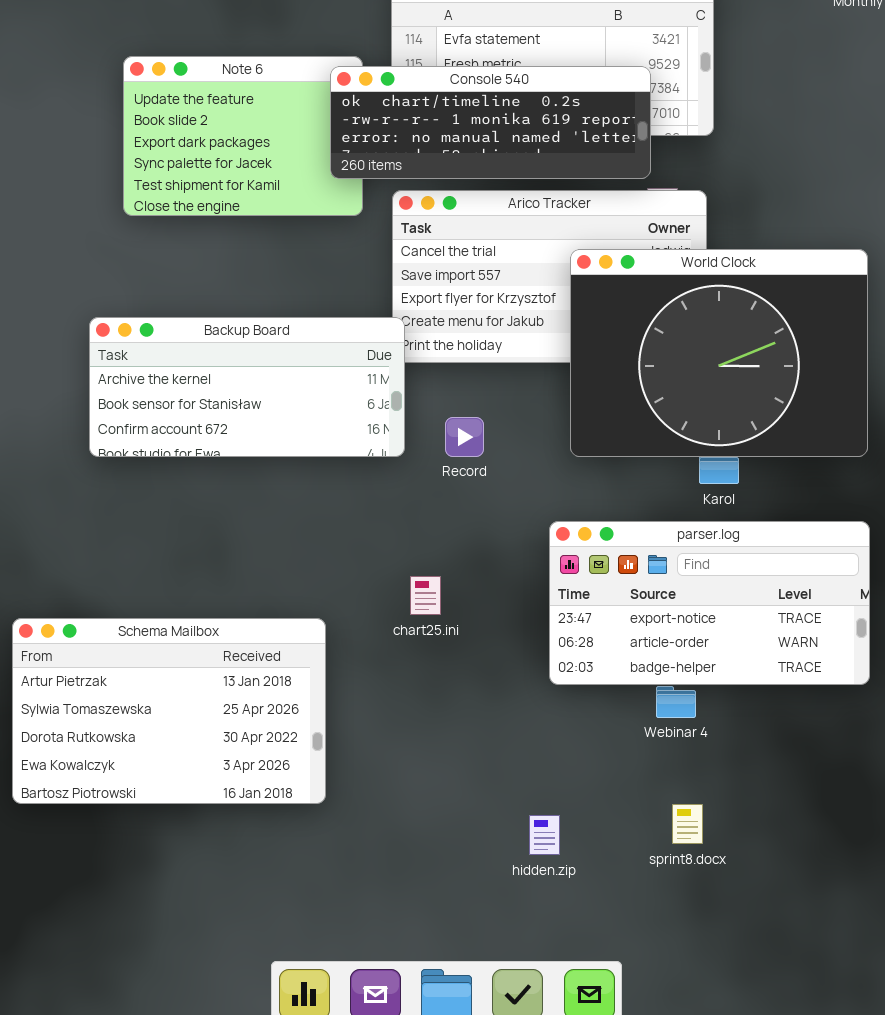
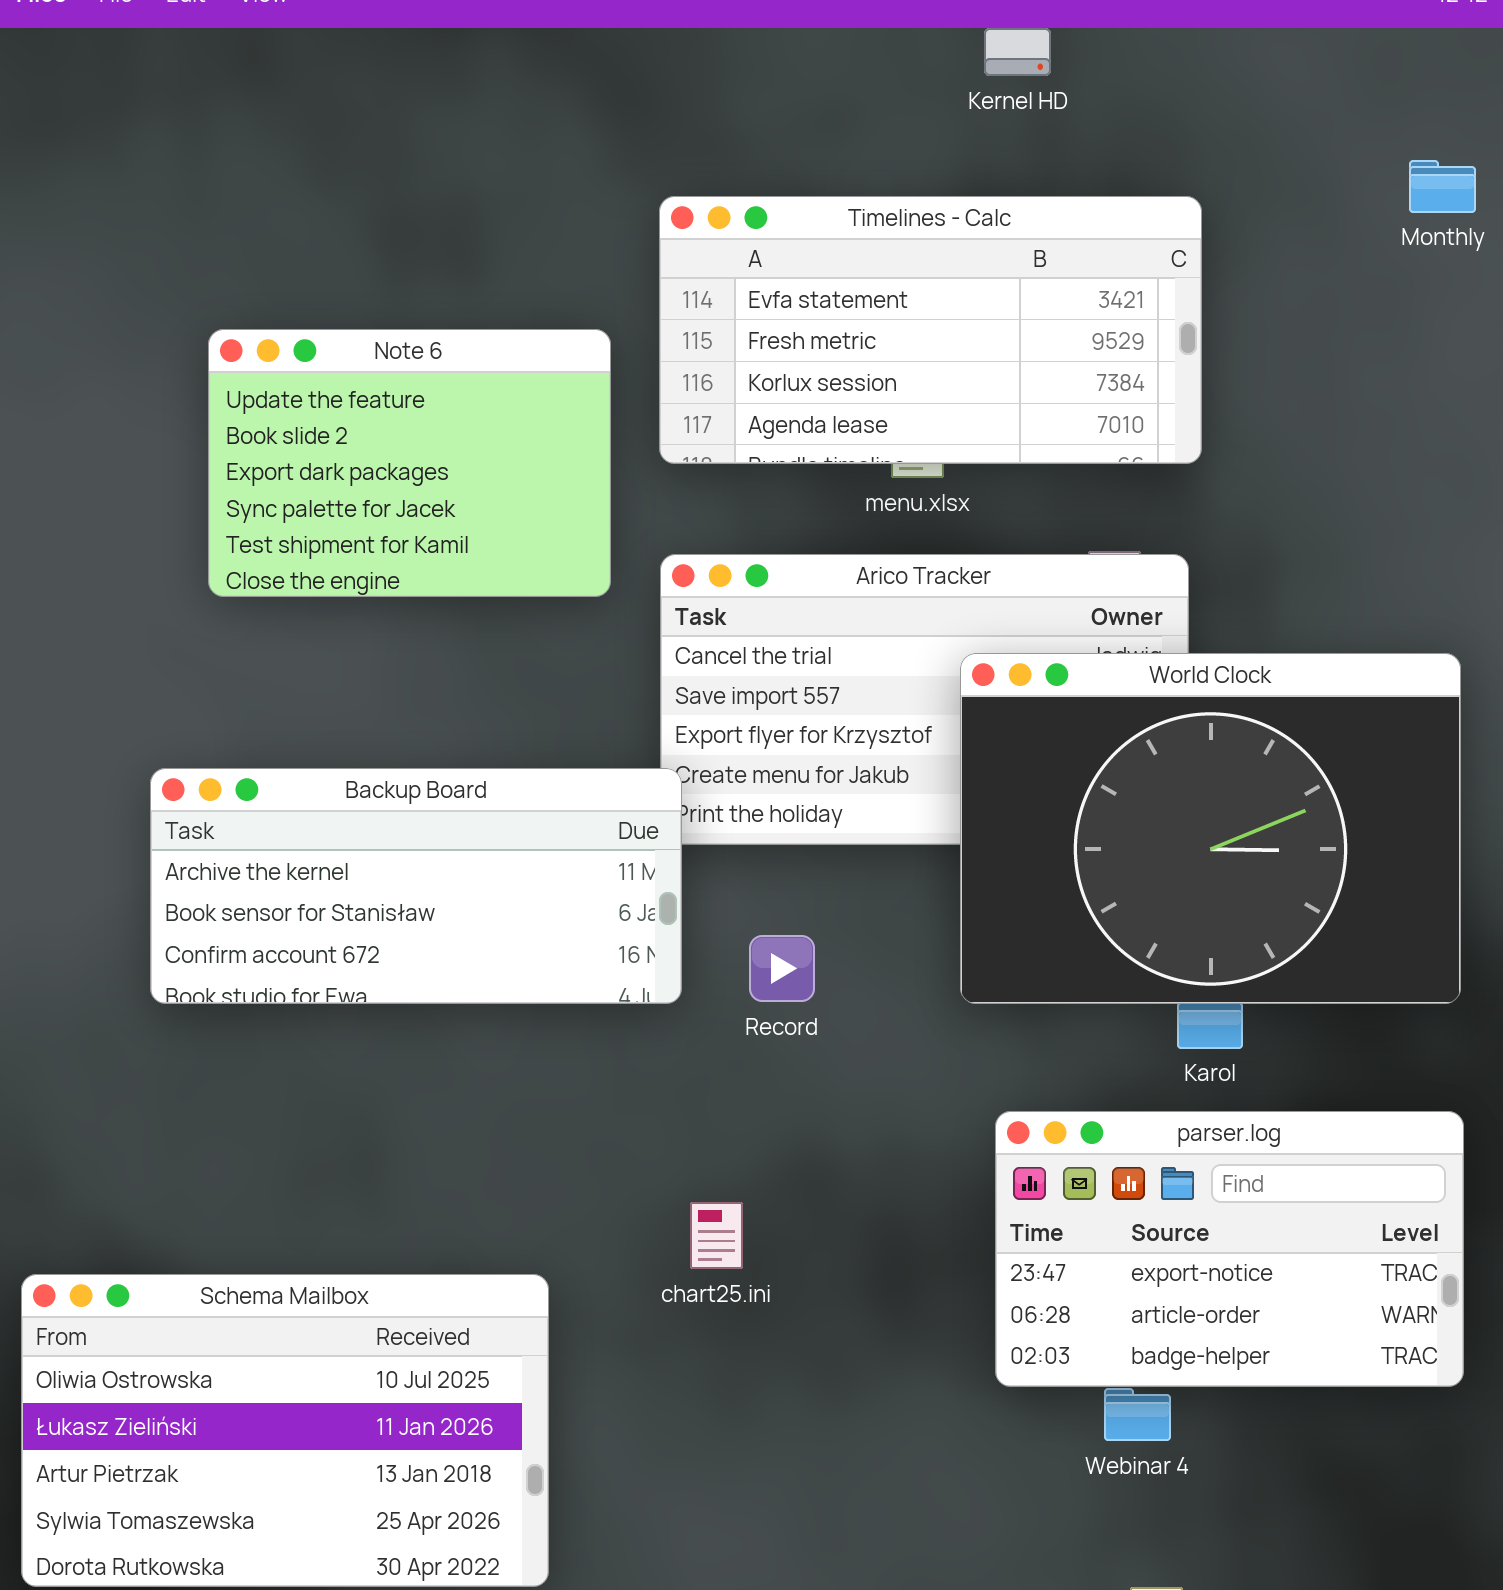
Console 540: [330,66,651,179] -> none, closed
parser.log: [549,521,870,685] -> [995,1111,1464,1387], resized
Schema Mailbox: [12,618,326,804] -> [21,1274,549,1587], scrolled up 2 rows

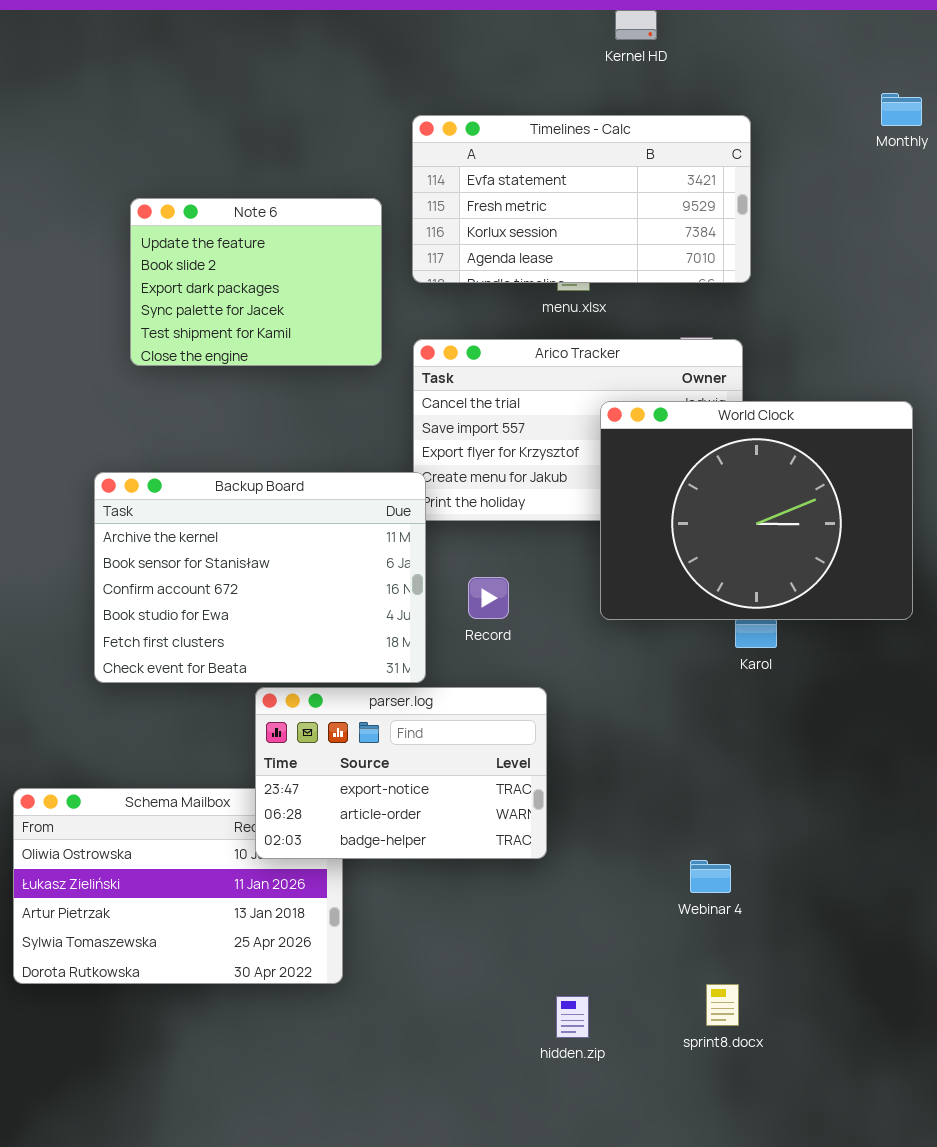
Backup Board: [150,768,682,1004] -> [94,472,426,683], resized
parser.log: [995,1111,1464,1387] -> [255,687,547,859], moved

